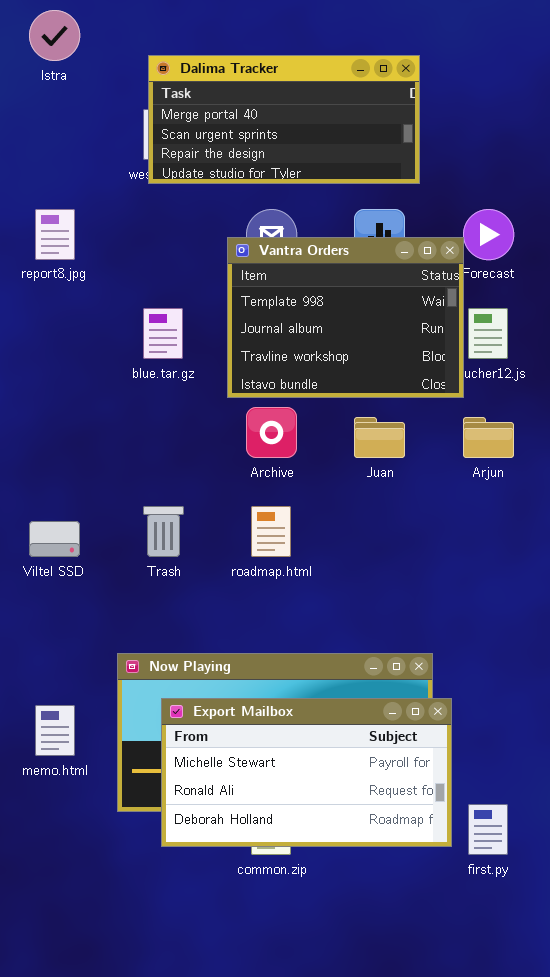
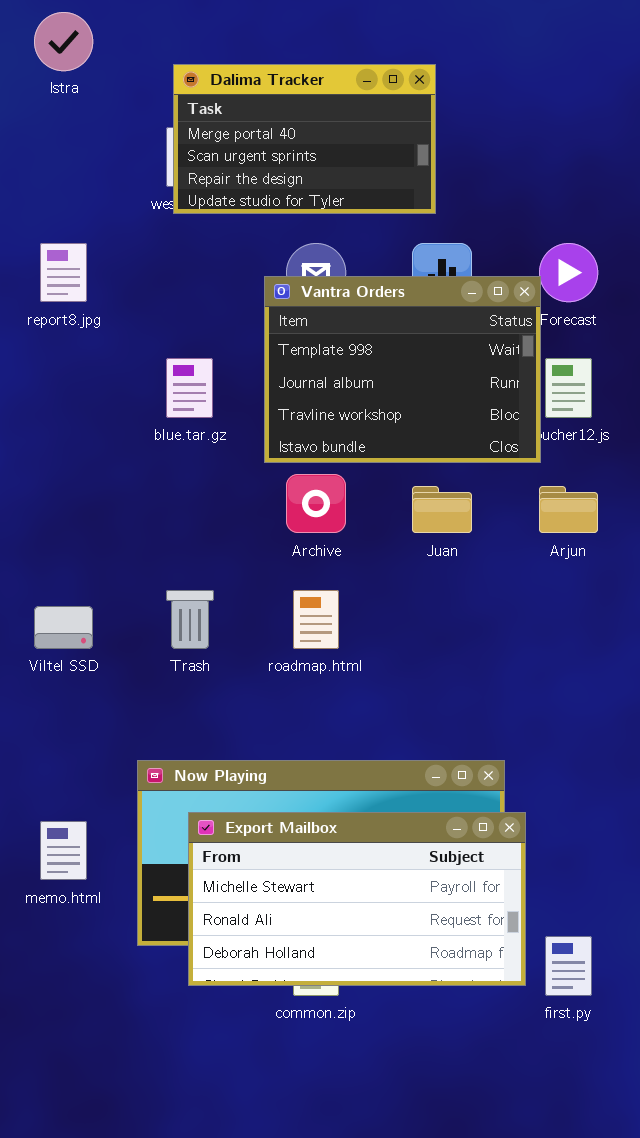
Dalima Tracker: [148,55,420,184] -> [173,64,436,214], resized

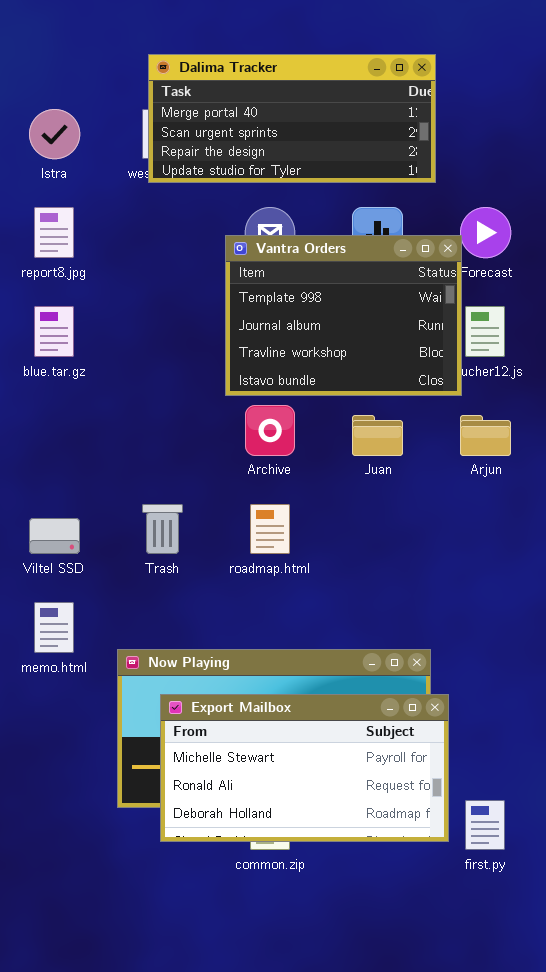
Istra: [34,12,93,71] -> [29,109,80,159], moved
Dalima Tracker: [173,64,436,214] -> [148,54,436,183], resized
blue.tar.gz: [166,358,213,418] -> [34,306,74,357], moved
memo.html: [40,821,87,880] -> [34,602,74,653], moved

